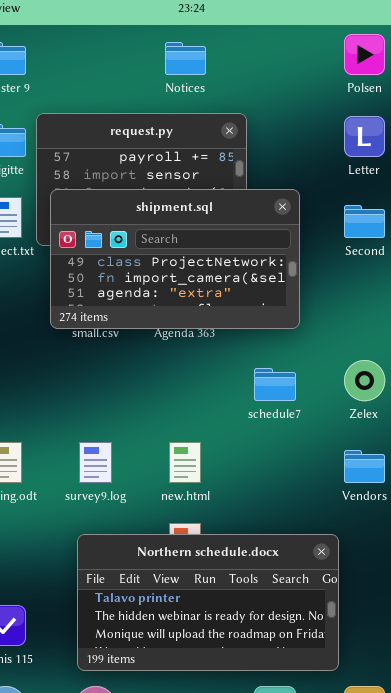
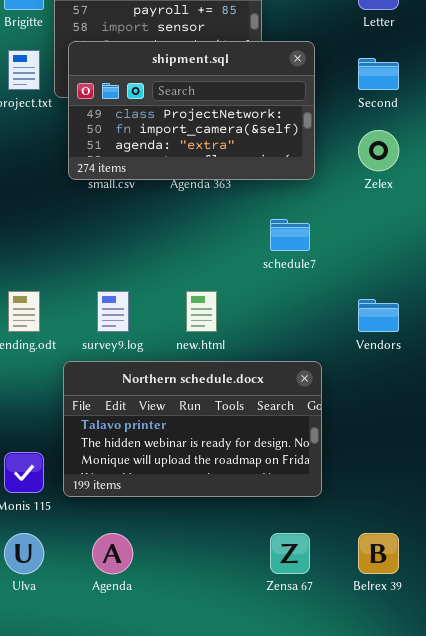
Zelex: [344,360,385,401] -> [358,130,399,171], moved
Northern schedule.docx: [77,534,339,671] -> [63,361,322,497], moved

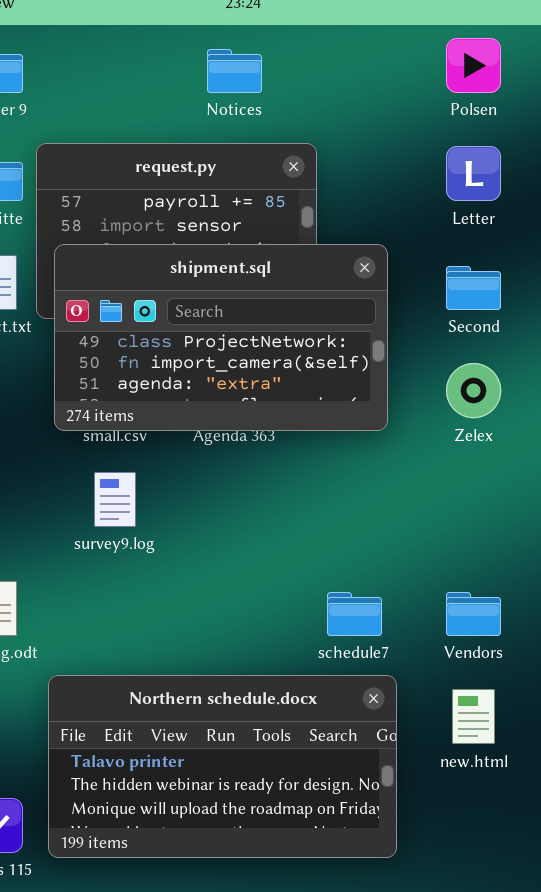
schedule7: [270,219,310,251] -> [327,592,382,636], moved
survey9.log: [97,291,129,332] -> [94,472,136,527], moved
new.html: [186,291,217,332] -> [452,689,495,744], moved

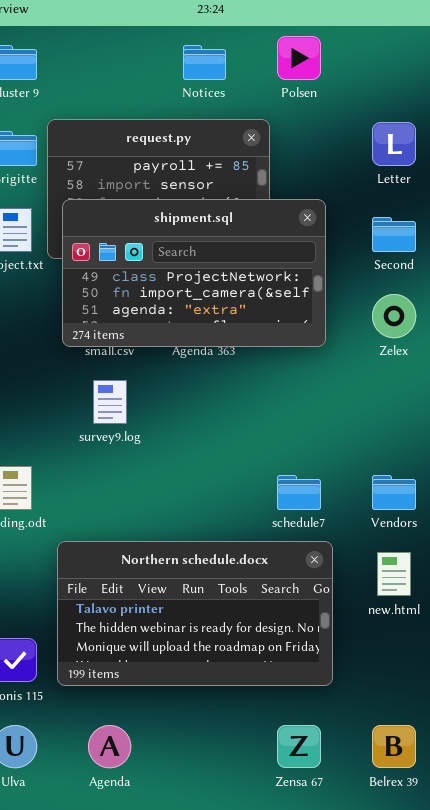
Polsen: [446,38,501,93] -> [277,36,321,80], moved

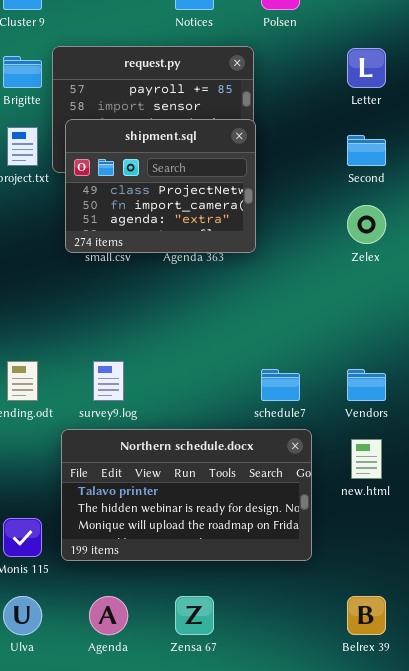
shipment.sql: [62,199,326,347] -> [65,119,256,253], resized
survey9.log: [93,380,127,424] -> [93,361,124,401], moved
Zensa 67: [277,725,321,768] -> [175,596,214,635], moved

